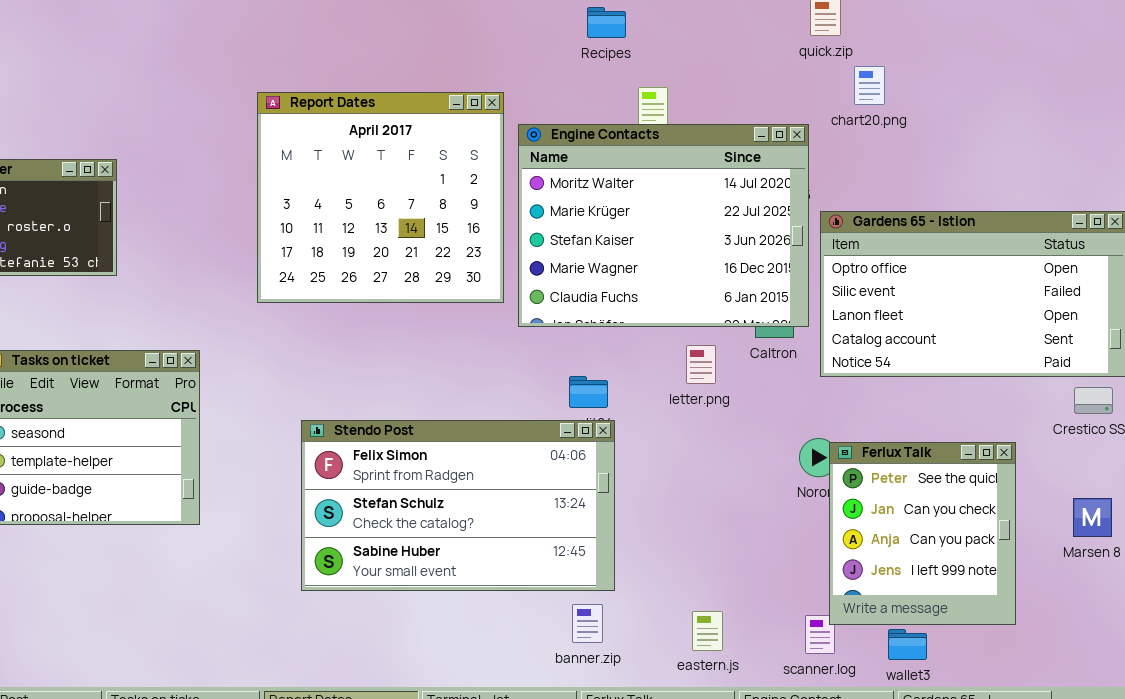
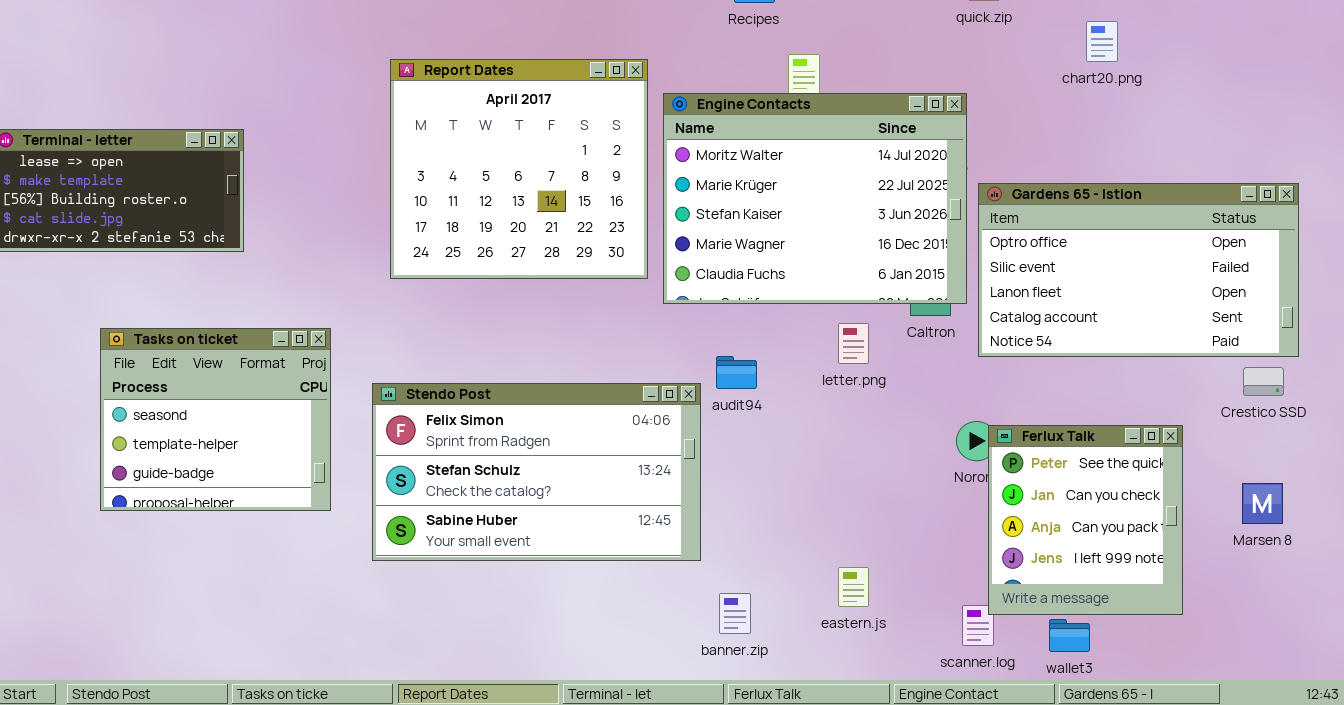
chart20.png: [854,66,885,105] -> [1086,21,1118,62], moved
Stendo Post: [301,420,615,591] -> [372,383,701,561], moved
eastern.js: [692,611,723,651] -> [838,567,869,607], moved

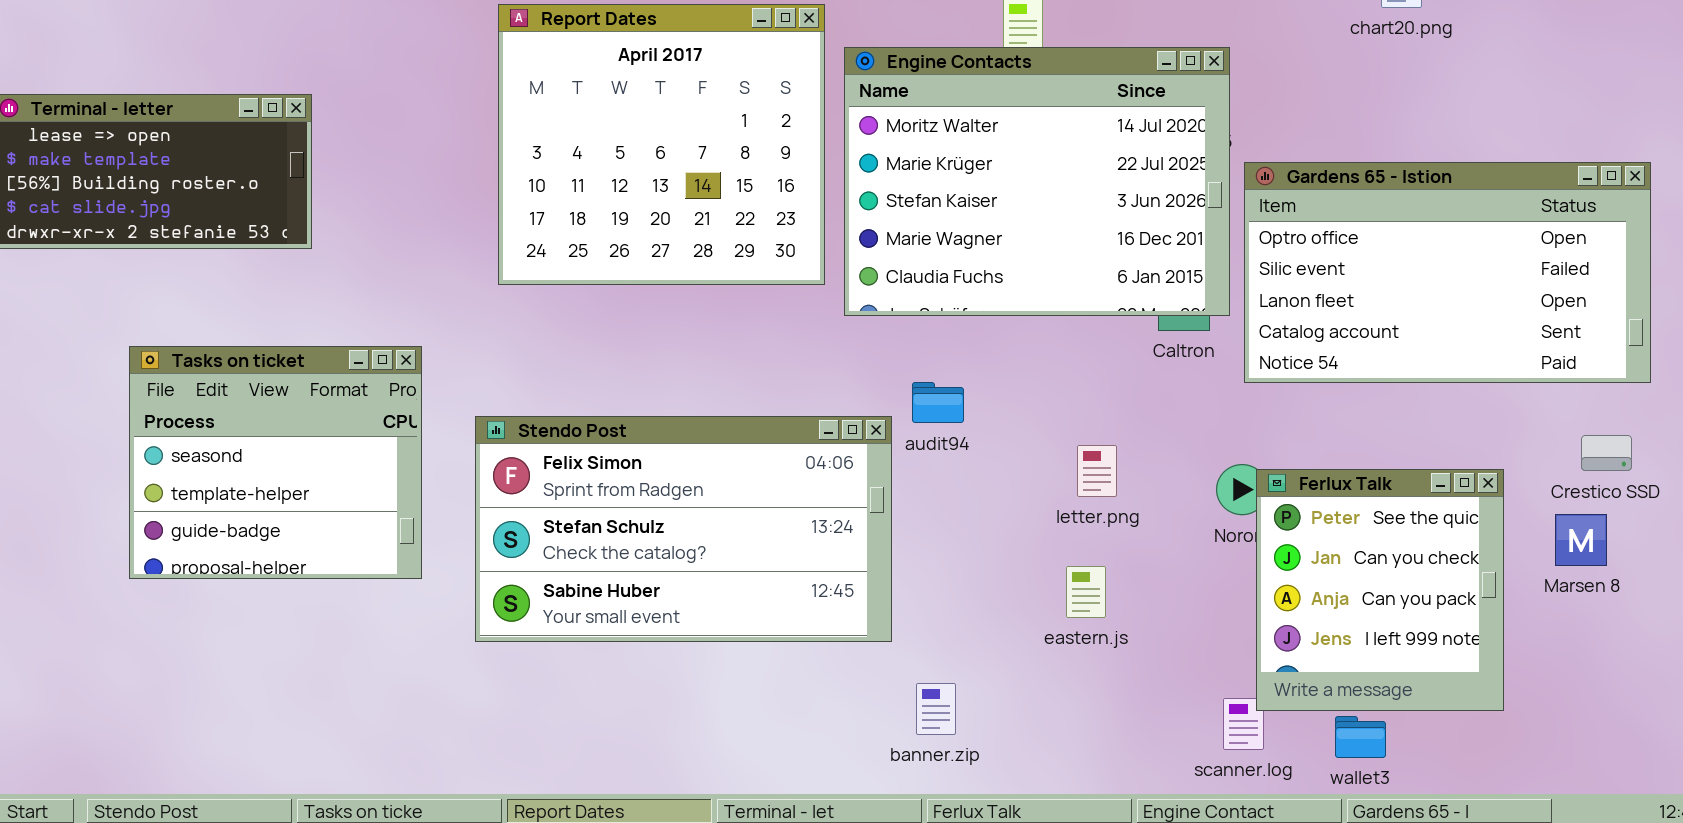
letter.png: [838,323,869,364] -> [1077,445,1117,497], moved
Crestico SSD: [1243,367,1284,396] -> [1581,435,1632,471], moved
Marsen 8: [1242,483,1283,524] -> [1555,514,1607,566], moved
eastern.js: [838,567,869,607] -> [1066,566,1106,618], moved

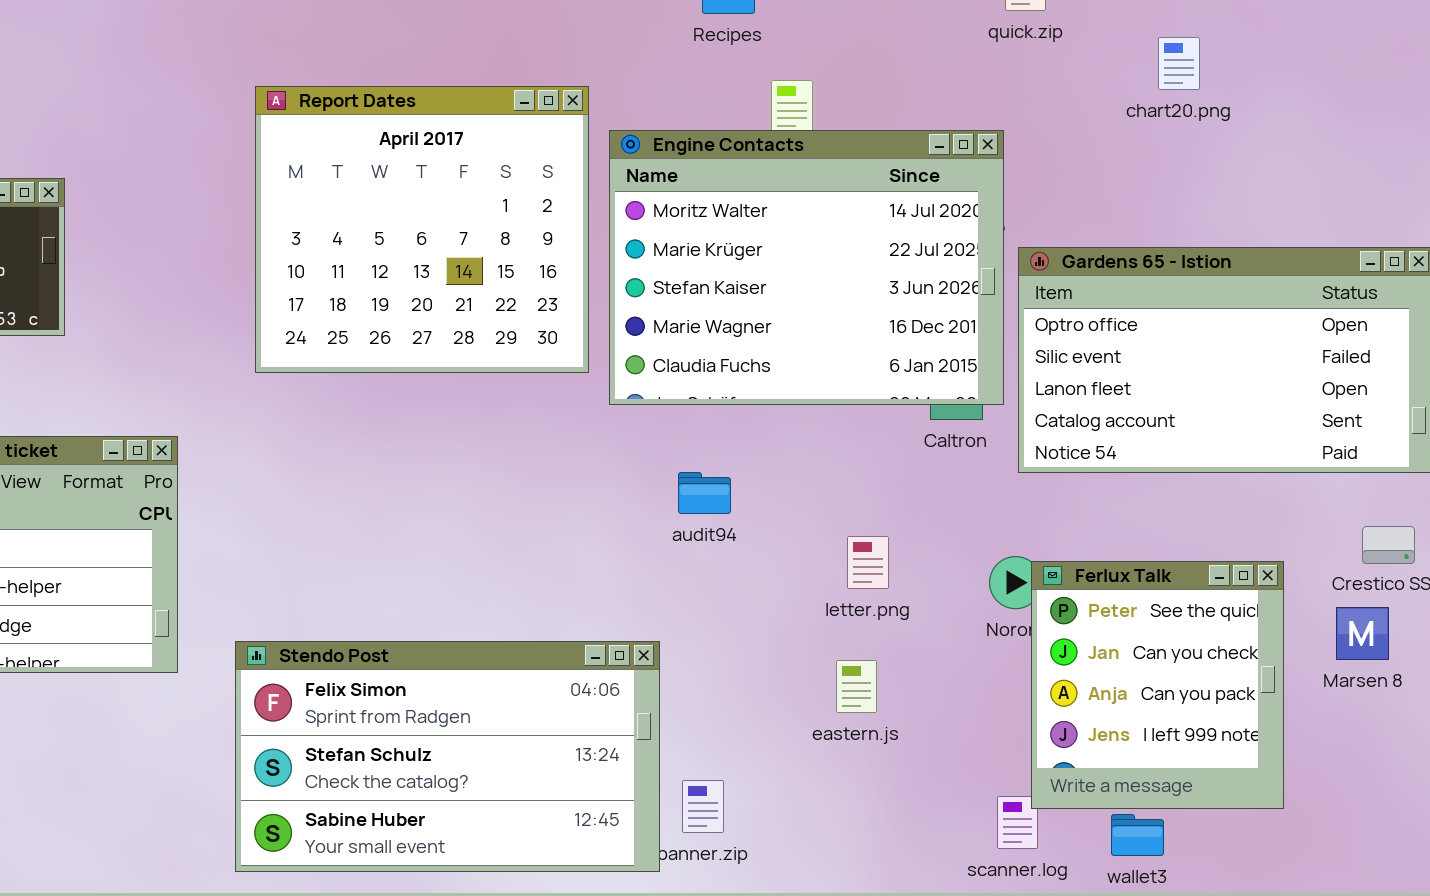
Stendo Post: [475,416,892,642] -> [235,641,660,872], moved

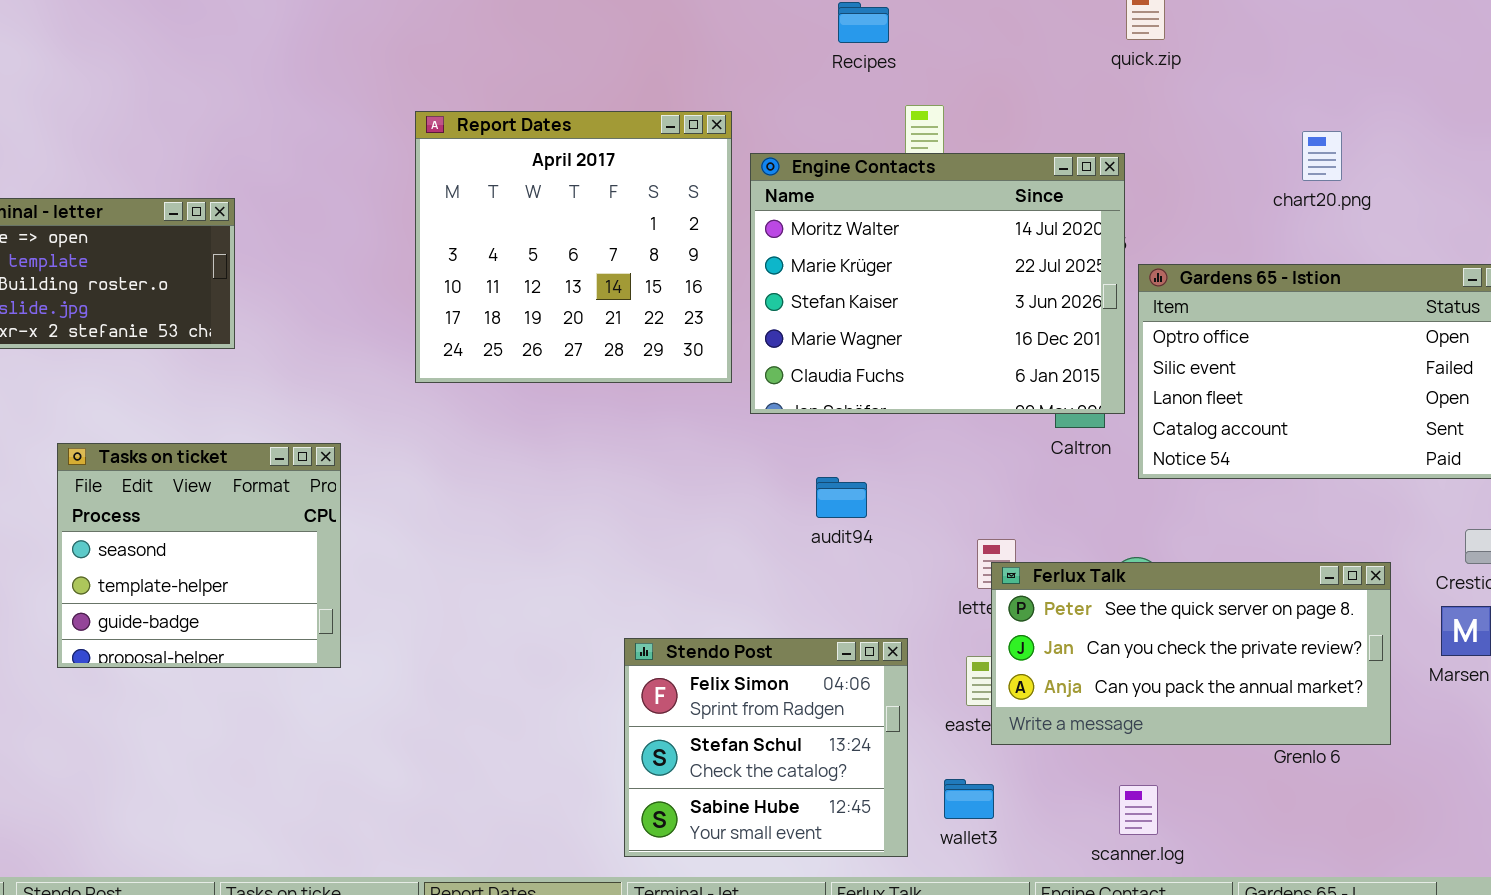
chart20.png: [1158,37,1200,90] -> [1302,131,1342,181], moved
Ferlux Talk: [1031,561,1284,809] -> [991,562,1391,745], resized
Stendo Post: [235,641,660,872] -> [624,638,908,857], moved, resized
wallet3: [1111,814,1164,856] -> [944,779,994,819], moved

